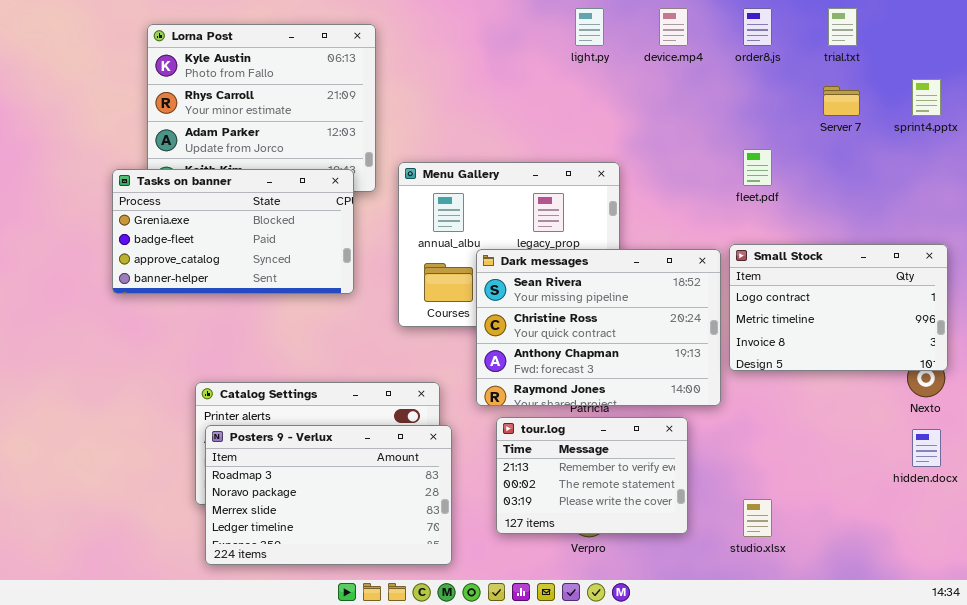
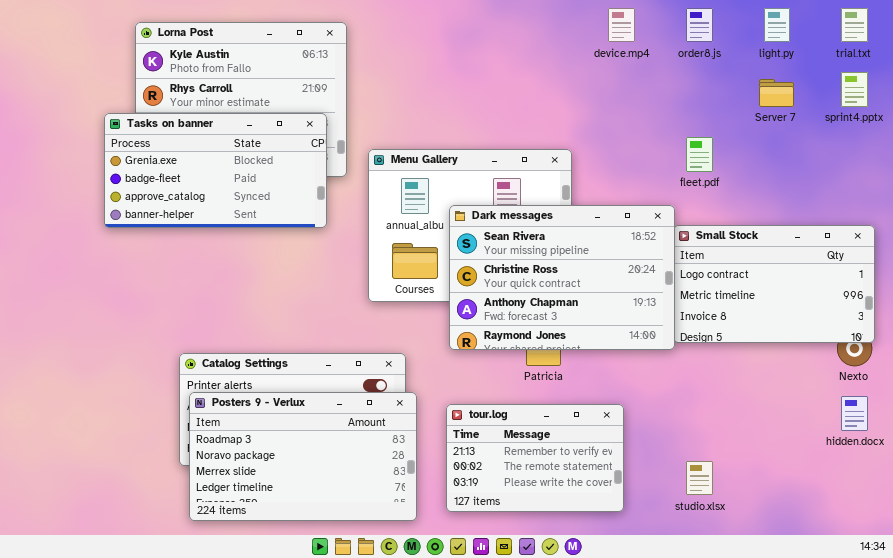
light.py: [575,8,604,46] -> [764,8,790,42], moved
trial.txt: [828,8,857,46] -> [841,8,868,42], moved
Tasks on banner: [112,169,354,294] -> [104,113,327,228], moved
Dark messages: [476,249,721,406] -> [449,205,675,350], moved
tour.log: [496,417,688,534] -> [446,404,624,512], moved

